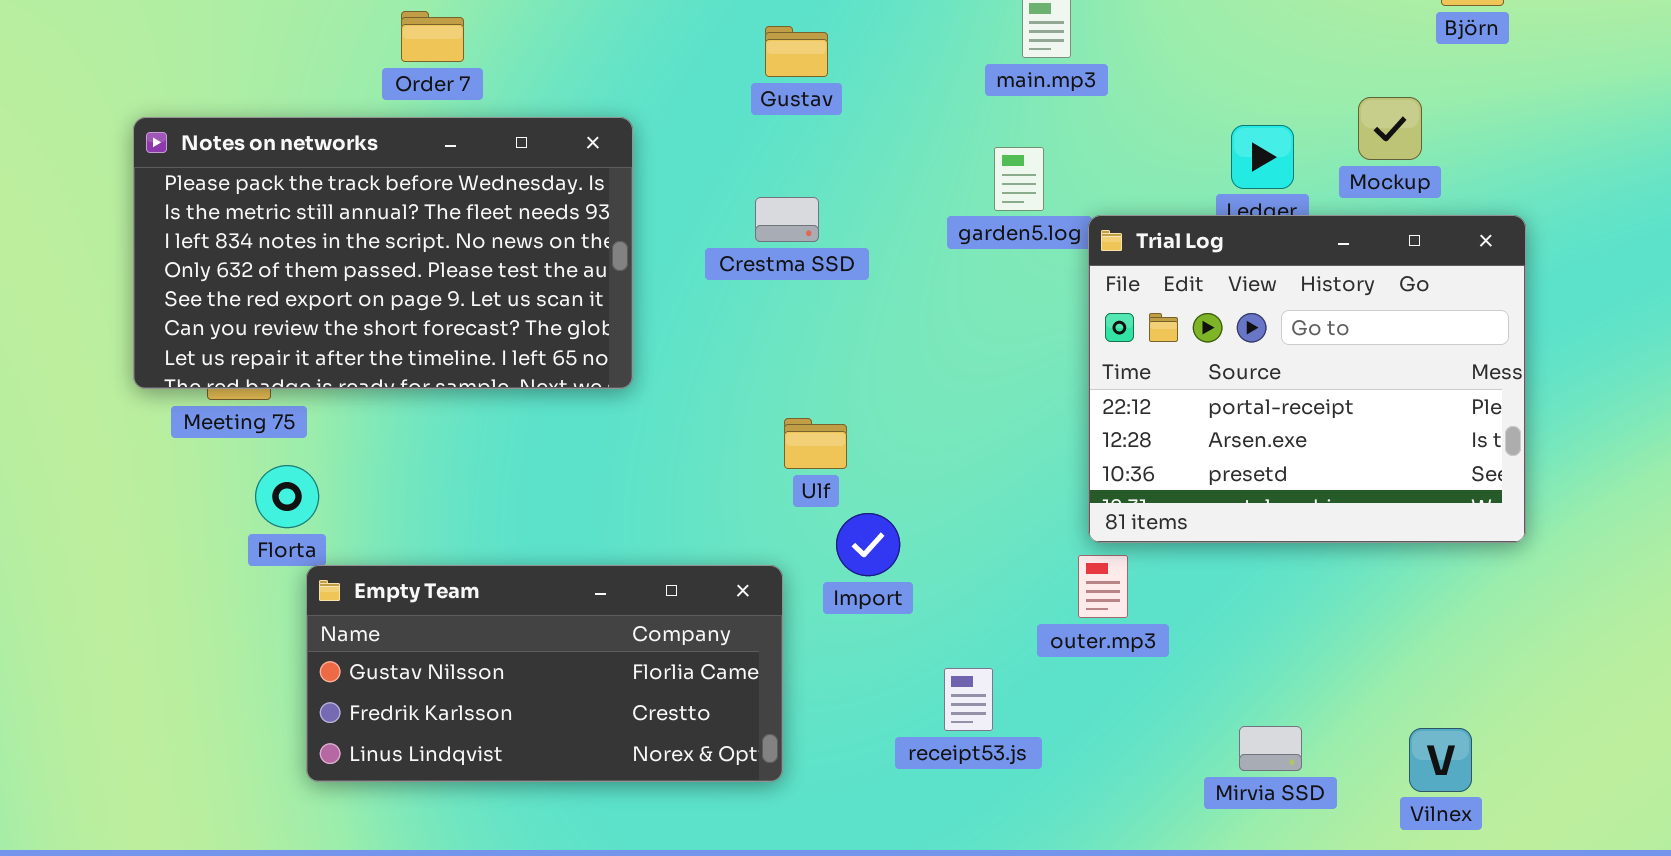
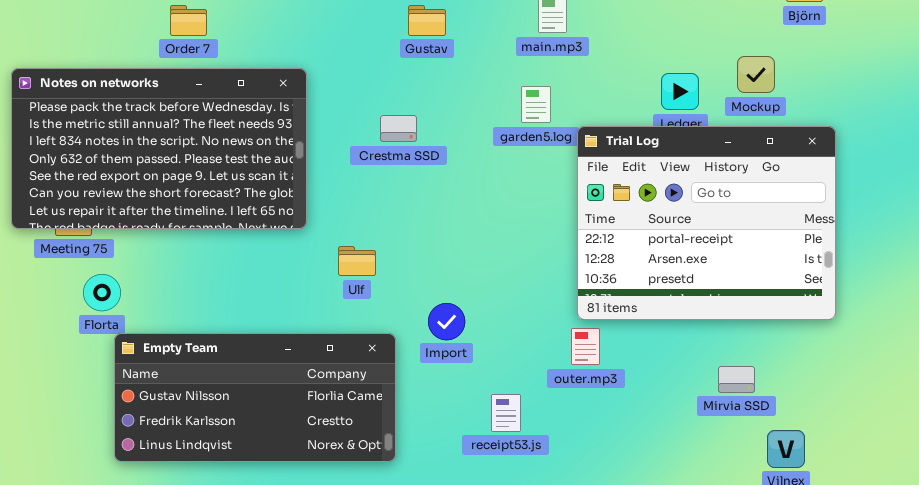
Gustav: [765,26,828,77] -> [408,5,446,36], moved
Ulf: [784,418,847,469] -> [338,246,376,276], moved
Mirvia SSD: [1239,726,1302,771] -> [718,366,755,393], moved

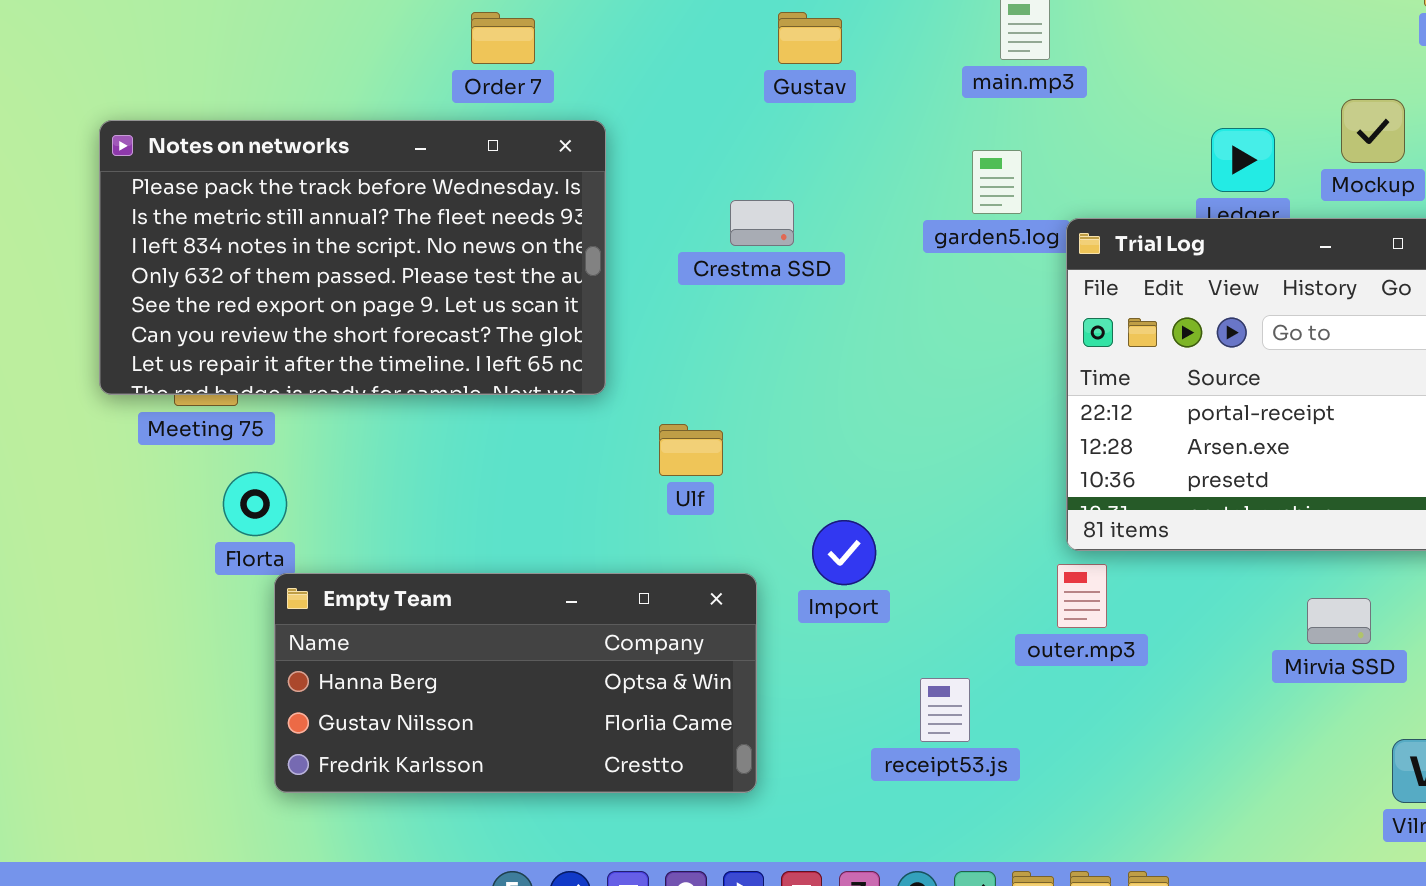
Order 7: [170,5,207,36] -> [471,12,535,64], moved
Empty Team: [114,333,396,462] -> [274,573,757,793], scrolled up 1 row
Mirvia SSD: [718,366,755,393] -> [1307,598,1371,644], moved

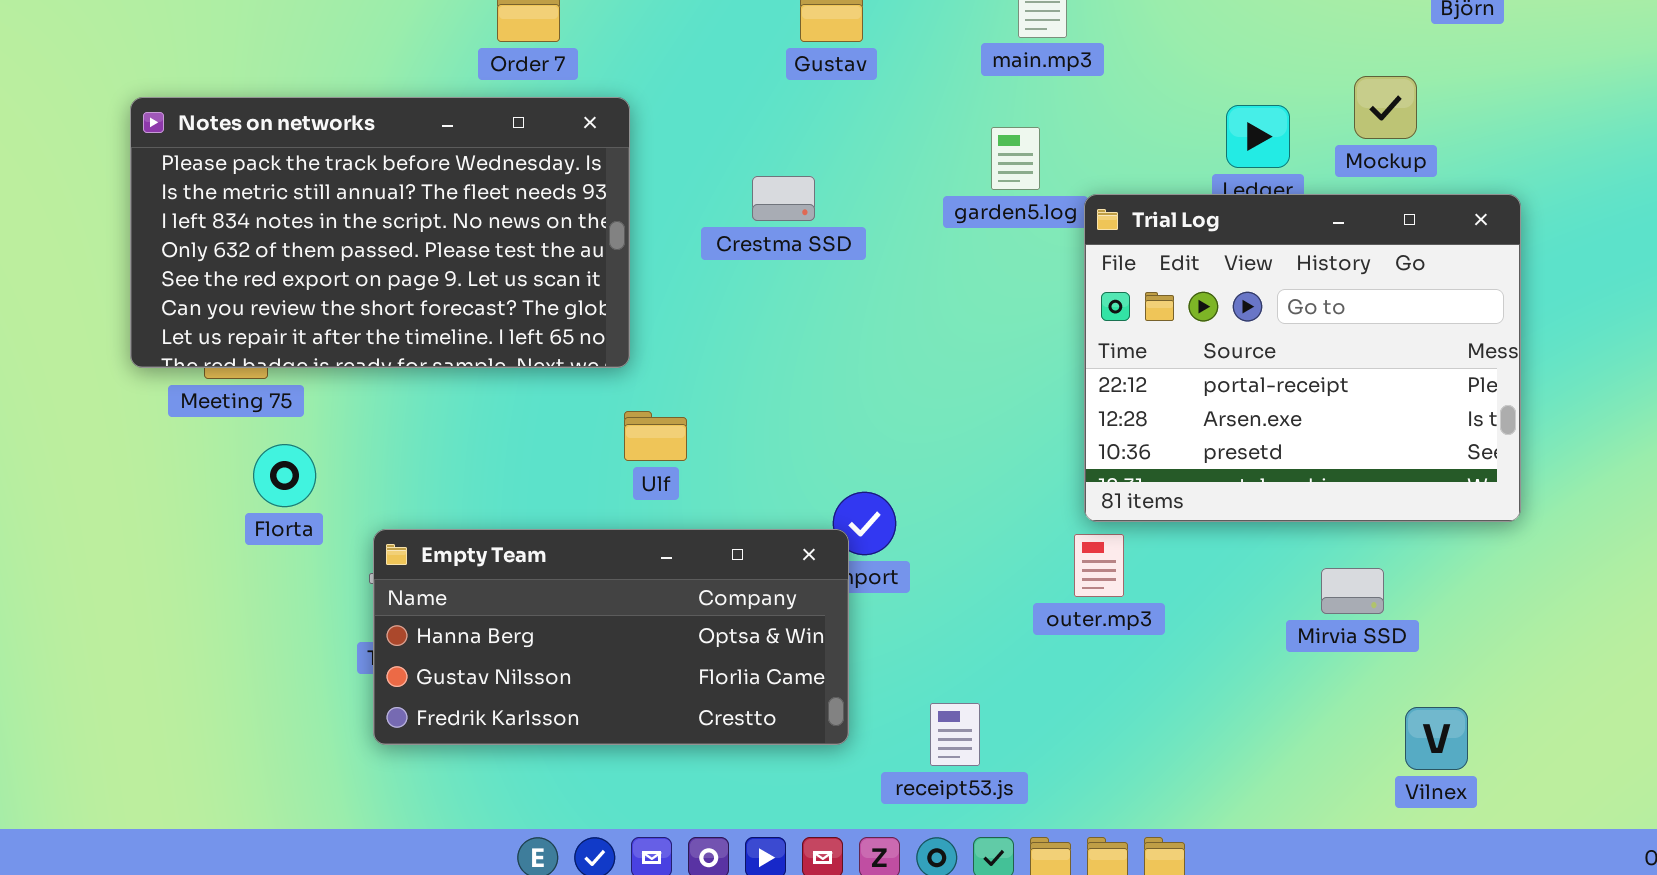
Ulf: [659,424,723,476] -> [624,411,687,461], moved
Empty Team: [274,573,757,793] -> [373,529,849,745], moved
receipt53.js: [920,678,970,742] -> [930,703,980,766], moved

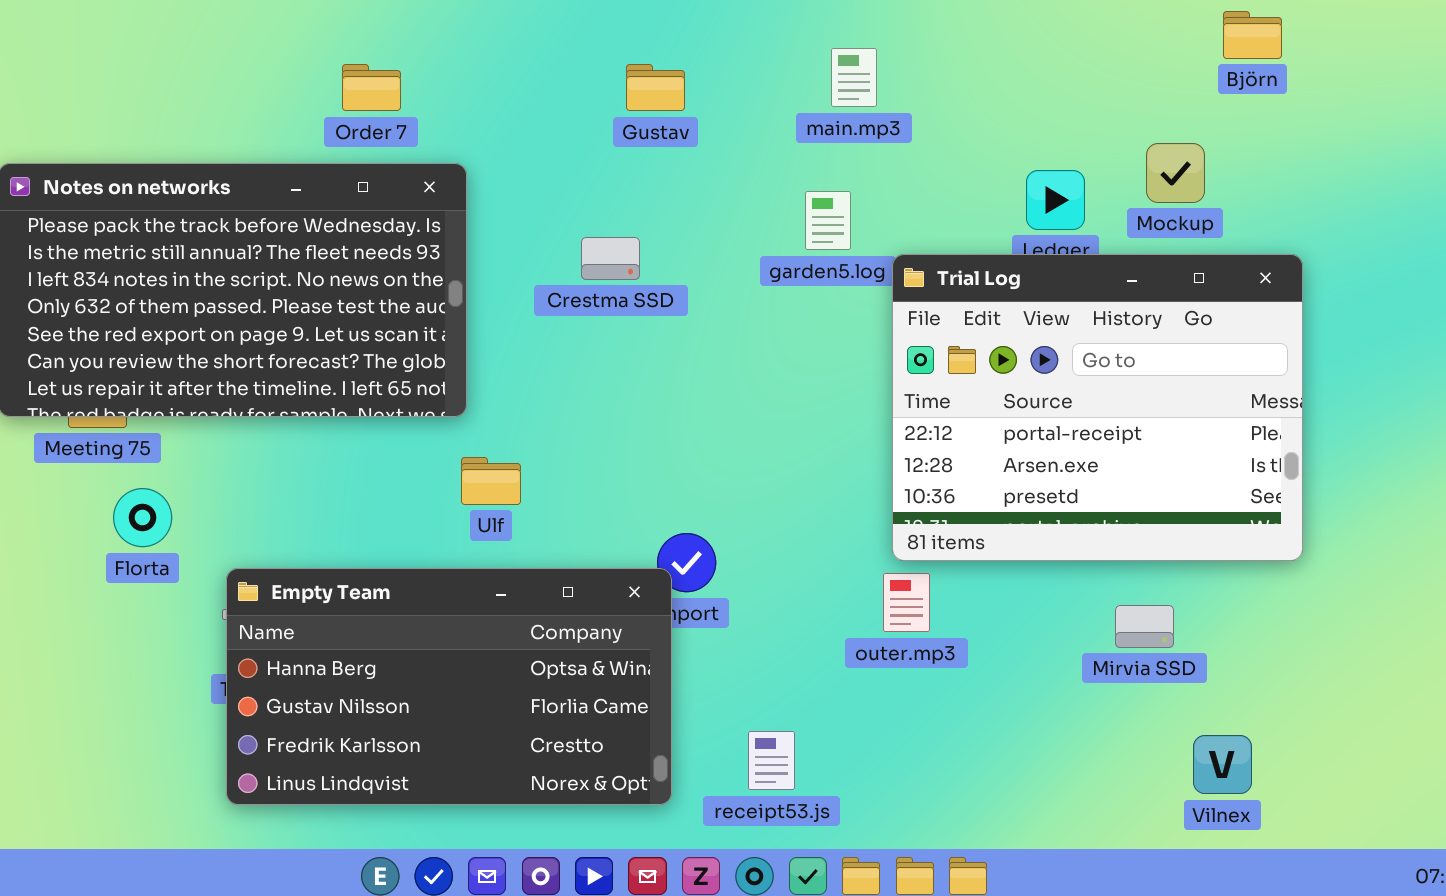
Empty Team: [373,529,849,745] -> [226,568,672,805], resized

